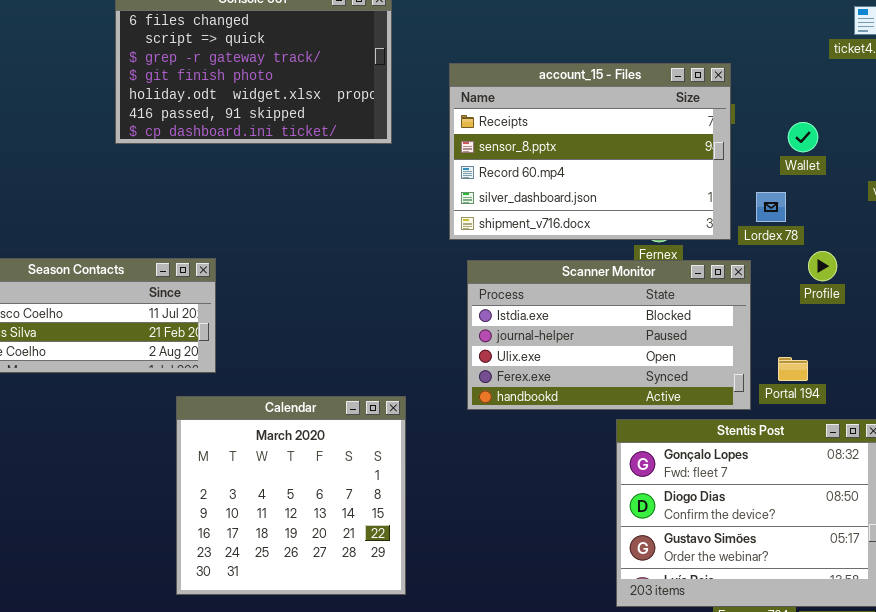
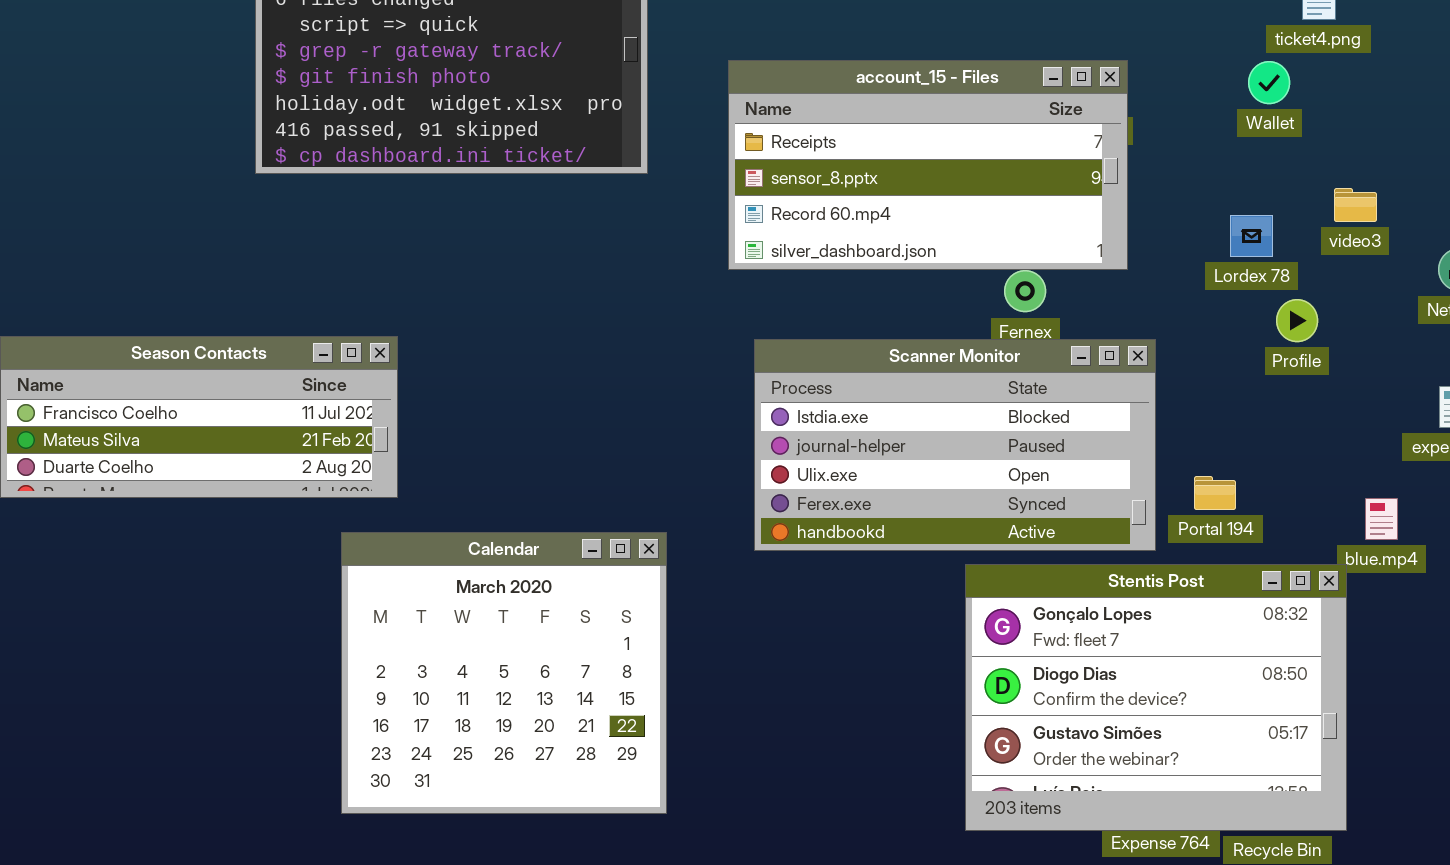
account_15 - Files: [449,63,731,240] -> [728,60,1128,270], resized
Wallet: [788,122,818,152] -> [1248,61,1290,104], moved
Lordex 78: [756,192,786,222] -> [1230,215,1273,257], moved
Profile: [808,251,837,281] -> [1276,299,1318,342], moved

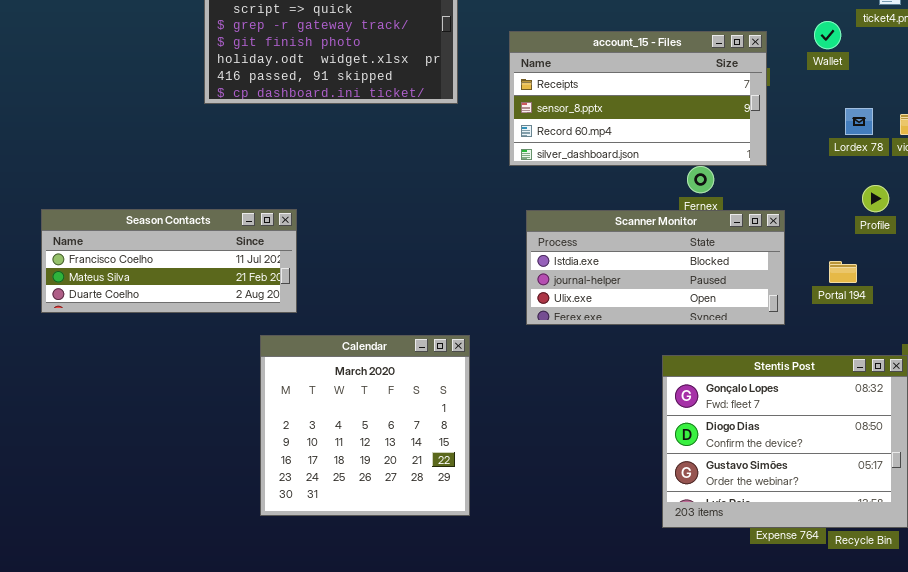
Wallet: [1248,61,1290,104] -> [814,21,841,49], moved
Lordex 78: [1230,215,1273,257] -> [845,108,873,135], moved
Scanner Monitor: [754,339,1156,551] -> [526,210,785,325], resized
Portal 194: [1194,476,1236,510] -> [829,261,857,283], moved

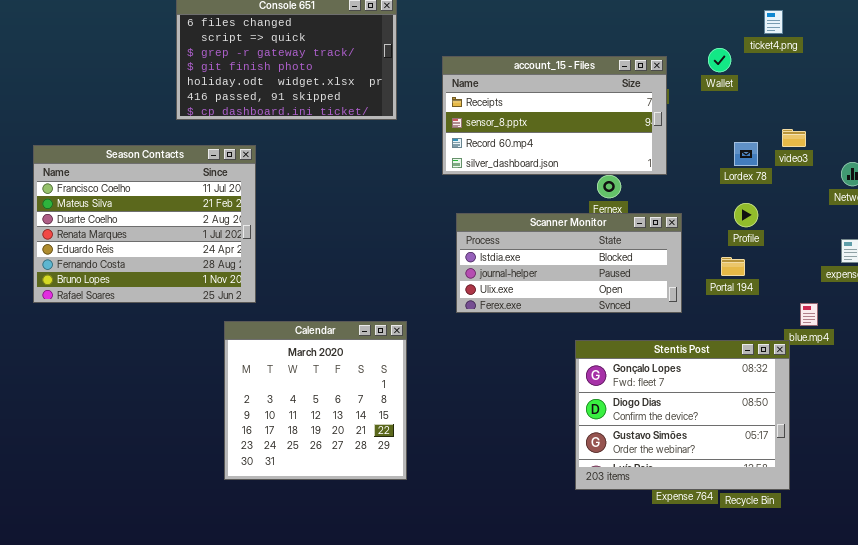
Lordex 78: [845,108,873,135] -> [734,142,758,166], moved
Profile: [862,185,889,212] -> [734,203,758,227], moved
Season Contacts: [41,209,297,313] -> [33,145,256,303], resized

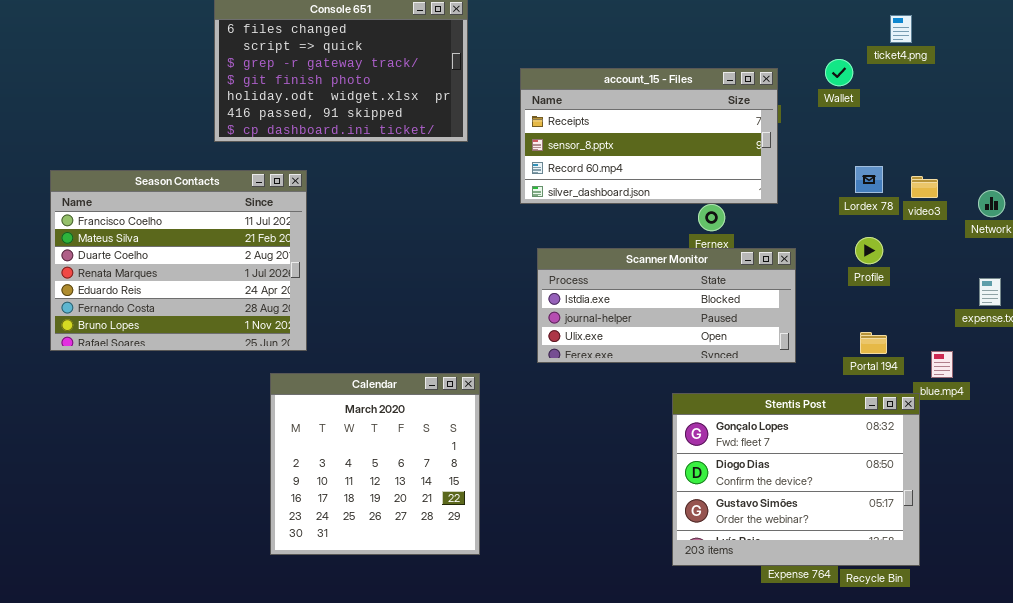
video3: [782,129,806,147] -> [911,176,938,198], moved
Portal 194: [721,257,745,276] -> [860,332,887,354], moved

